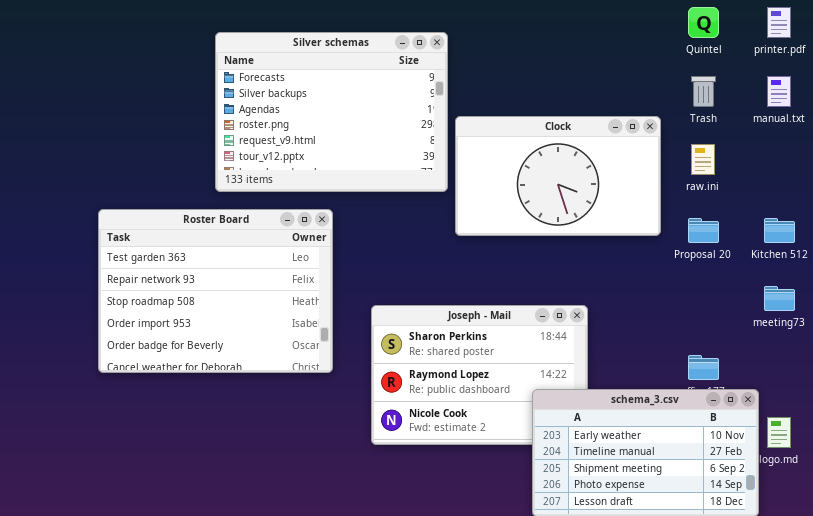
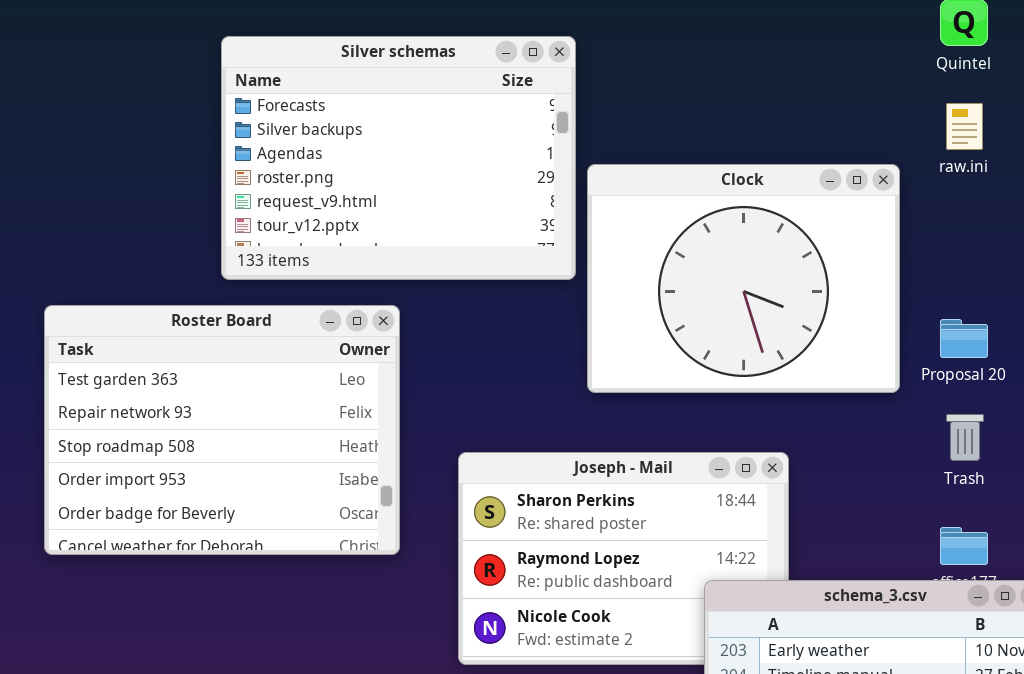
Trash: [691,76,716,107] -> [946,414,984,461], moved
Clock: [455,116,661,236] -> [587,164,900,393], resized
raw.ini: [691,144,715,175] -> [946,103,983,150], moved

